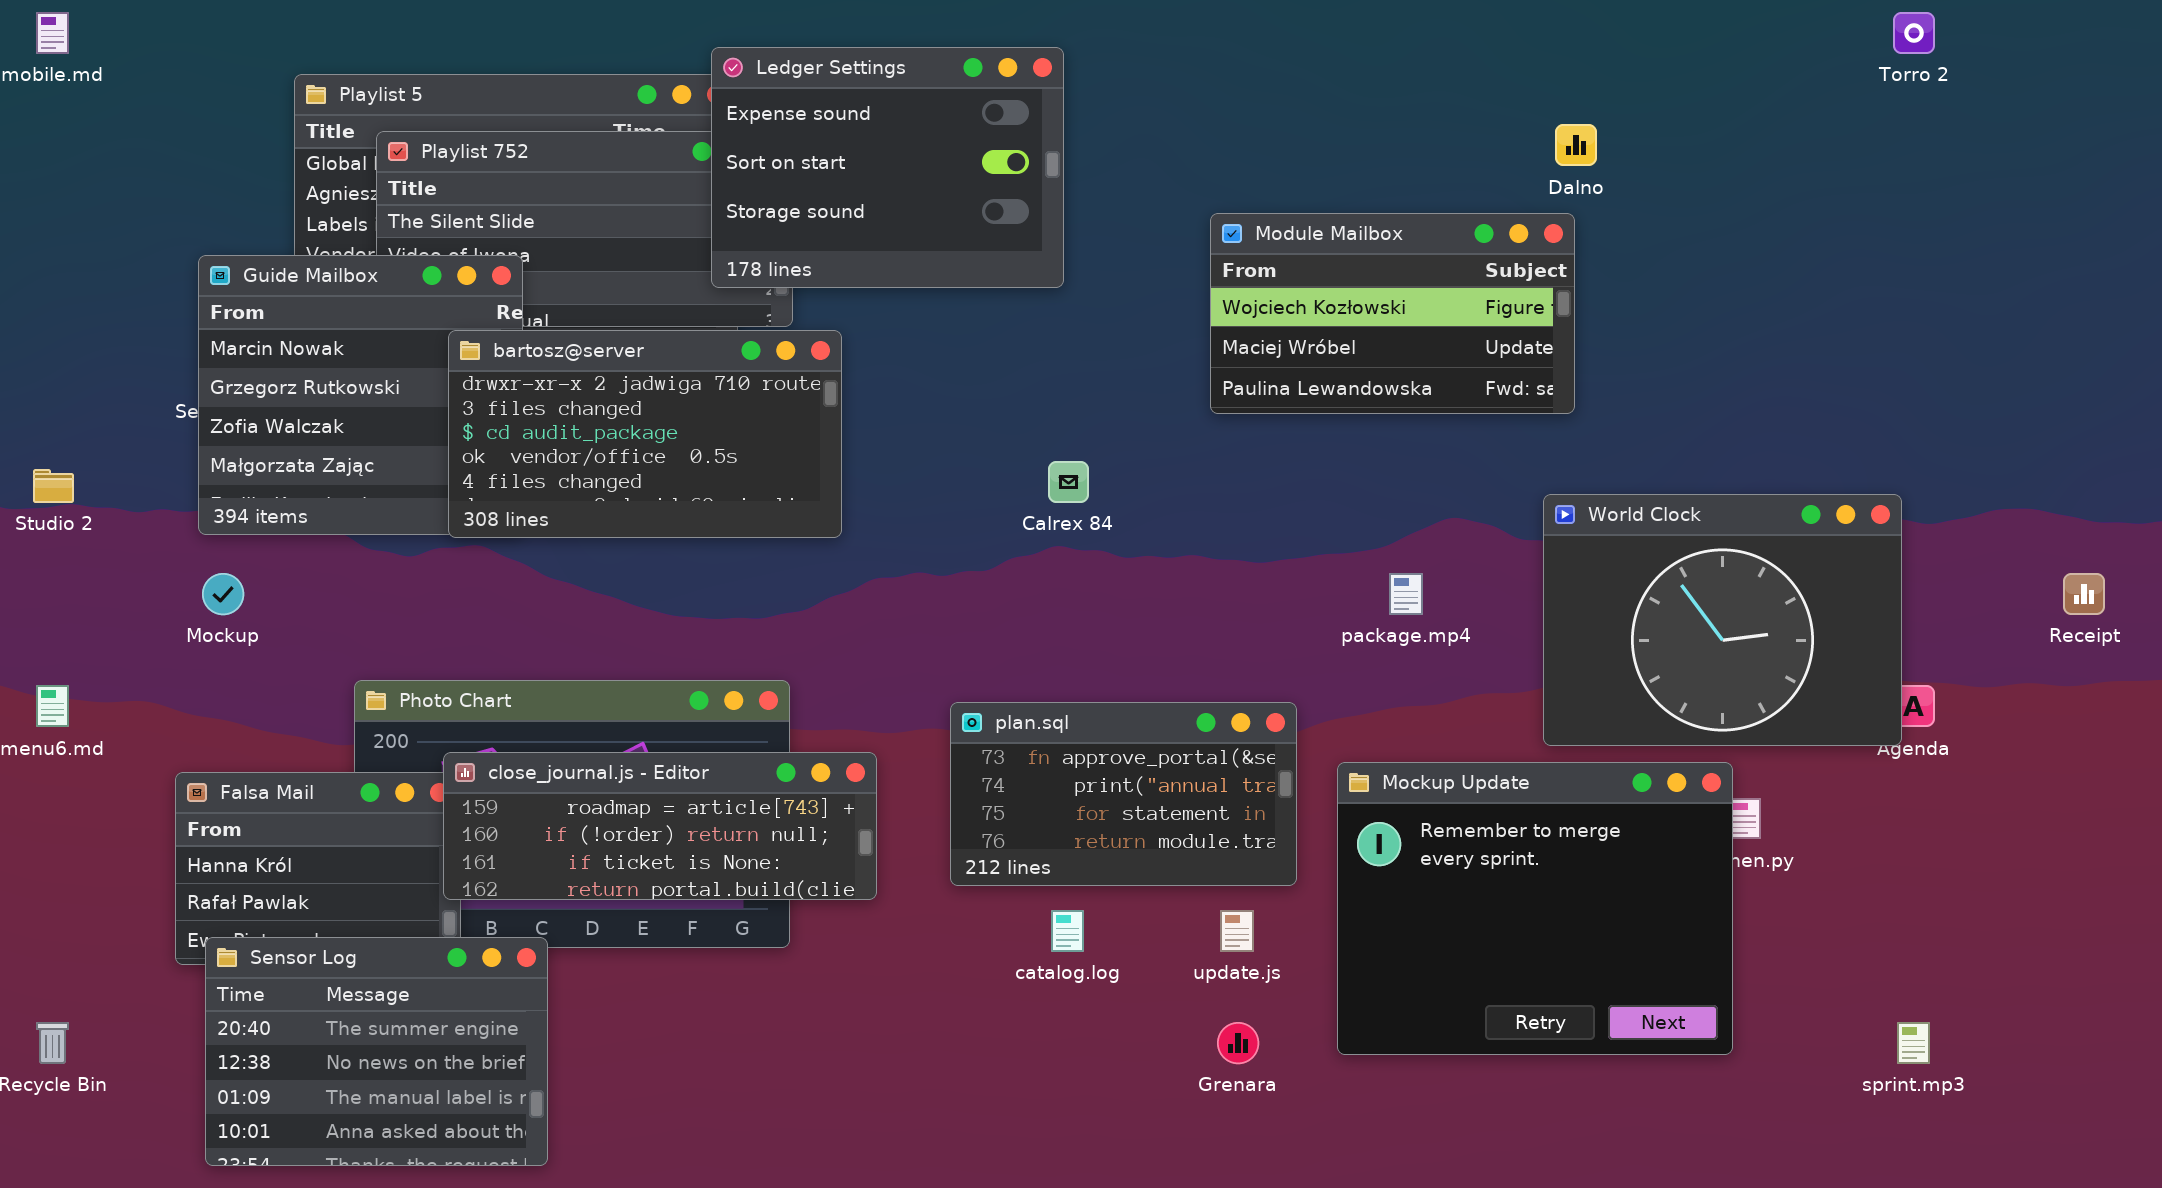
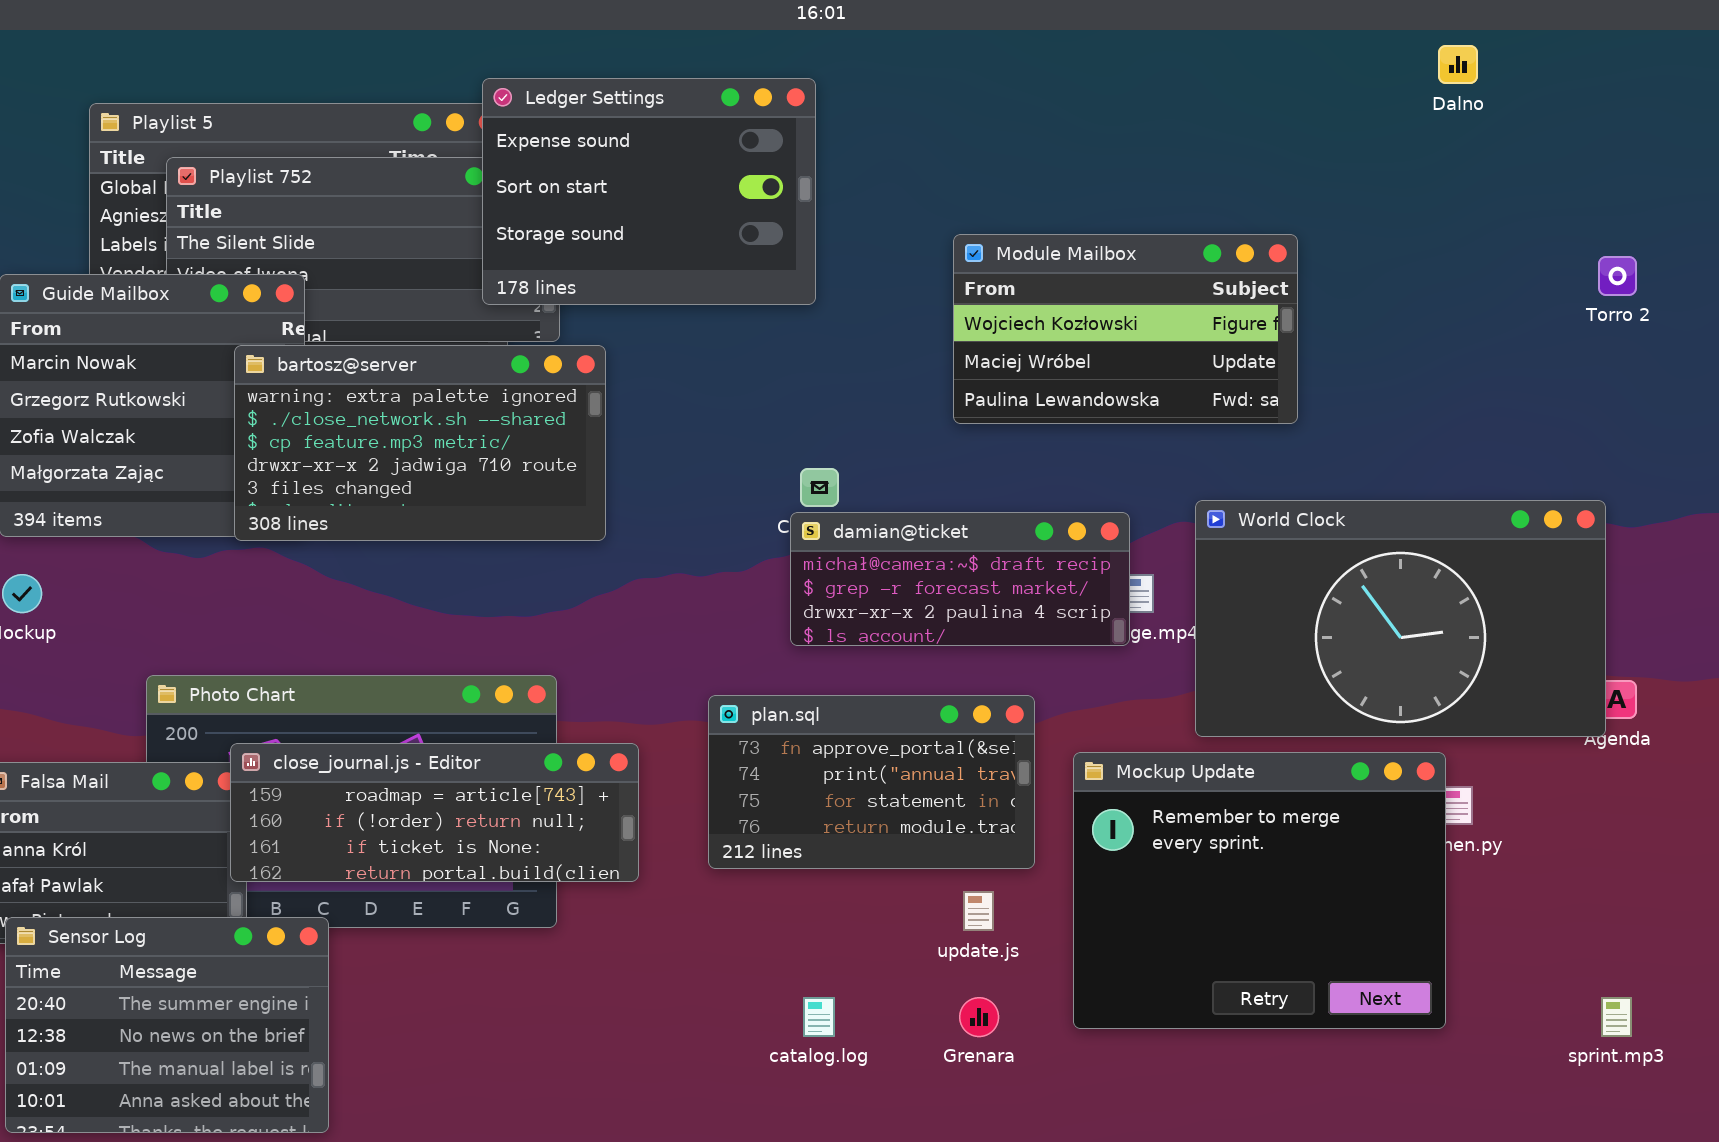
Torro 2: [1893,12,1935,54] -> [1598,256,1637,296], moved
Dalno: [1555,124,1597,166] -> [1438,45,1478,84], moved
bartosz@server: [448,330,842,538] -> [234,345,606,541], scrolled up 3 rows
World Clock: [1543,494,1902,746] -> [1195,500,1606,737], resized
damian@ticket: none -> [790,512,1130,646], opened
catalog.log: [1051,910,1084,952] -> [803,997,835,1037], moved

